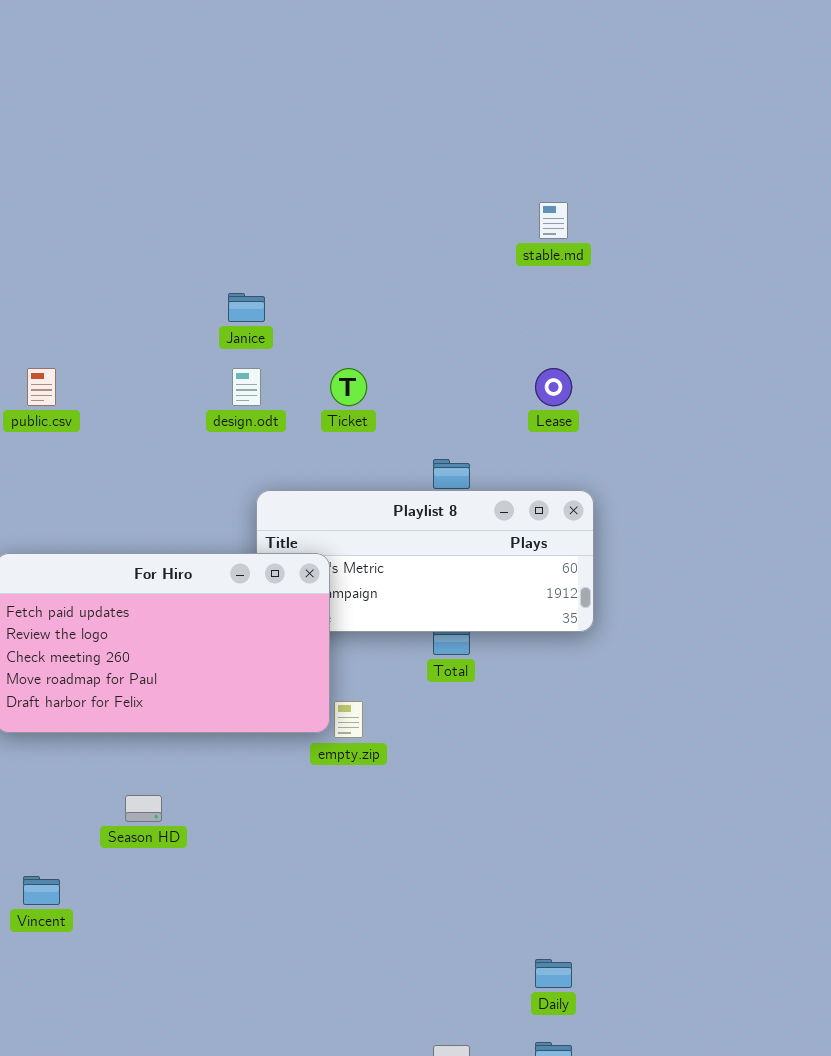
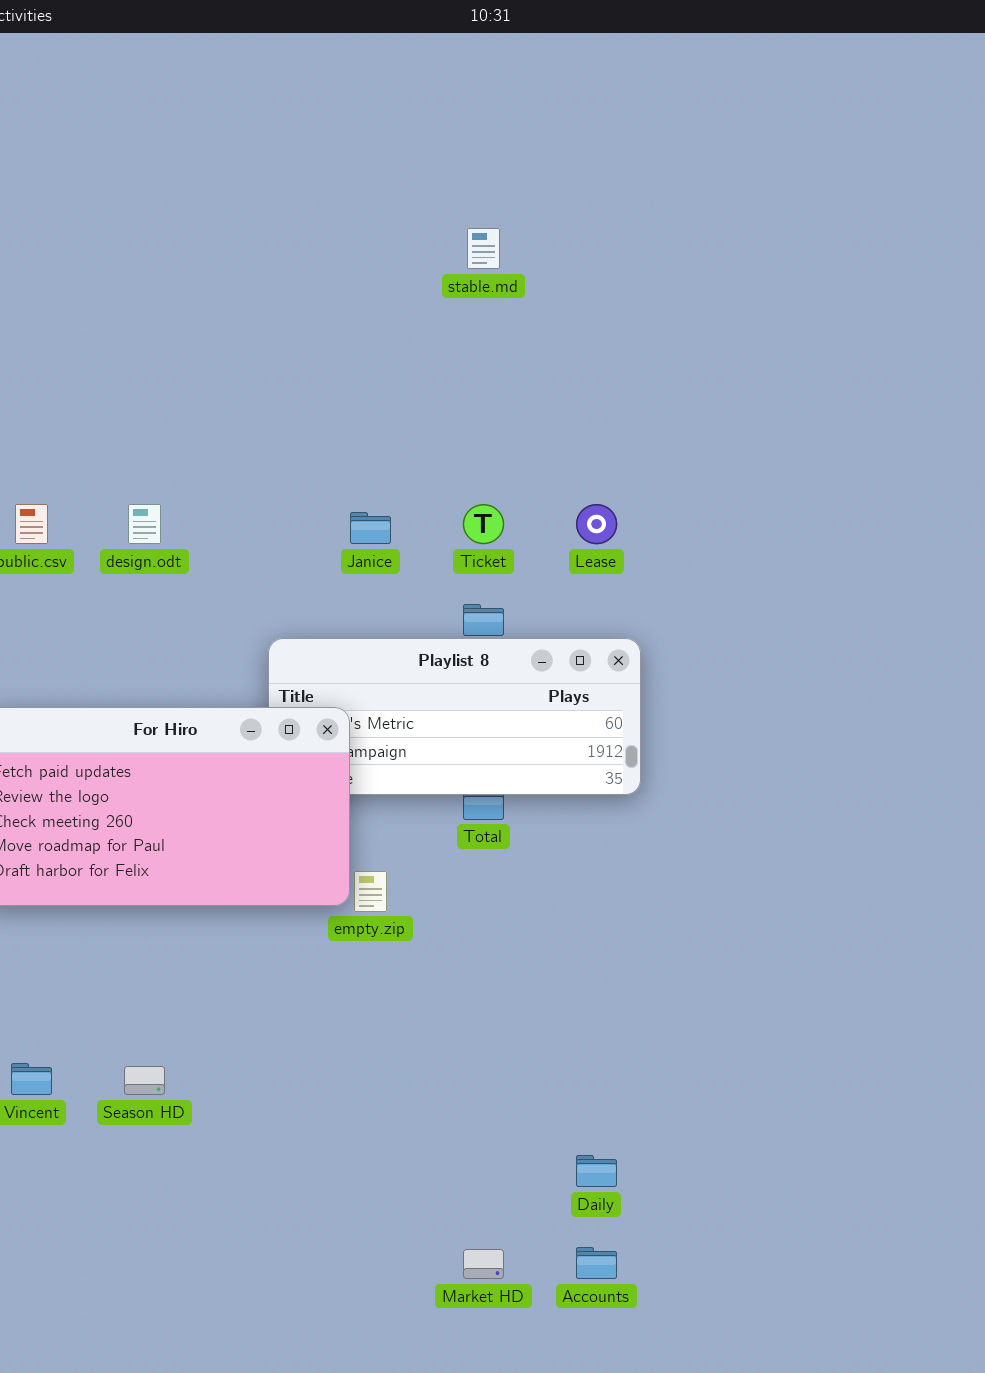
stable.md: [539,202,568,239] -> [467,228,500,269], moved
Janice: [228,293,265,322] -> [350,512,391,544], moved
design.odt: [232,368,261,406] -> [128,504,161,544], moved
Ticket: [330,368,367,406] -> [463,504,504,544], moved
Season HD: [125,795,162,822] -> [124,1066,165,1095], moved

